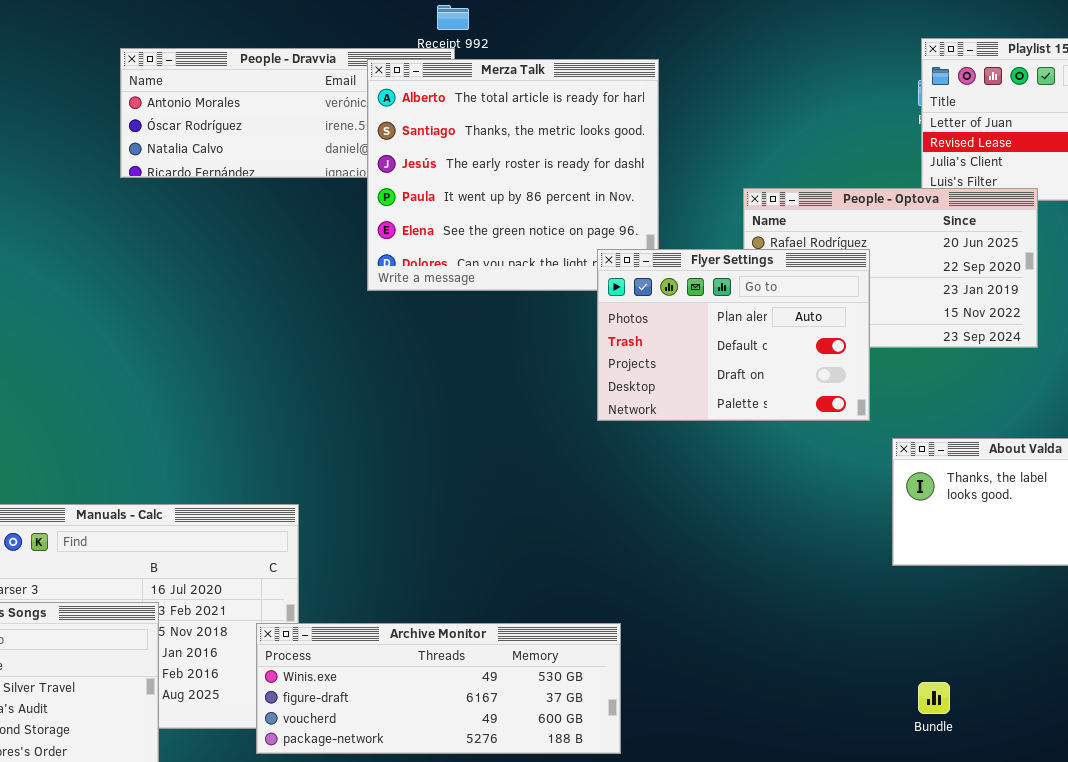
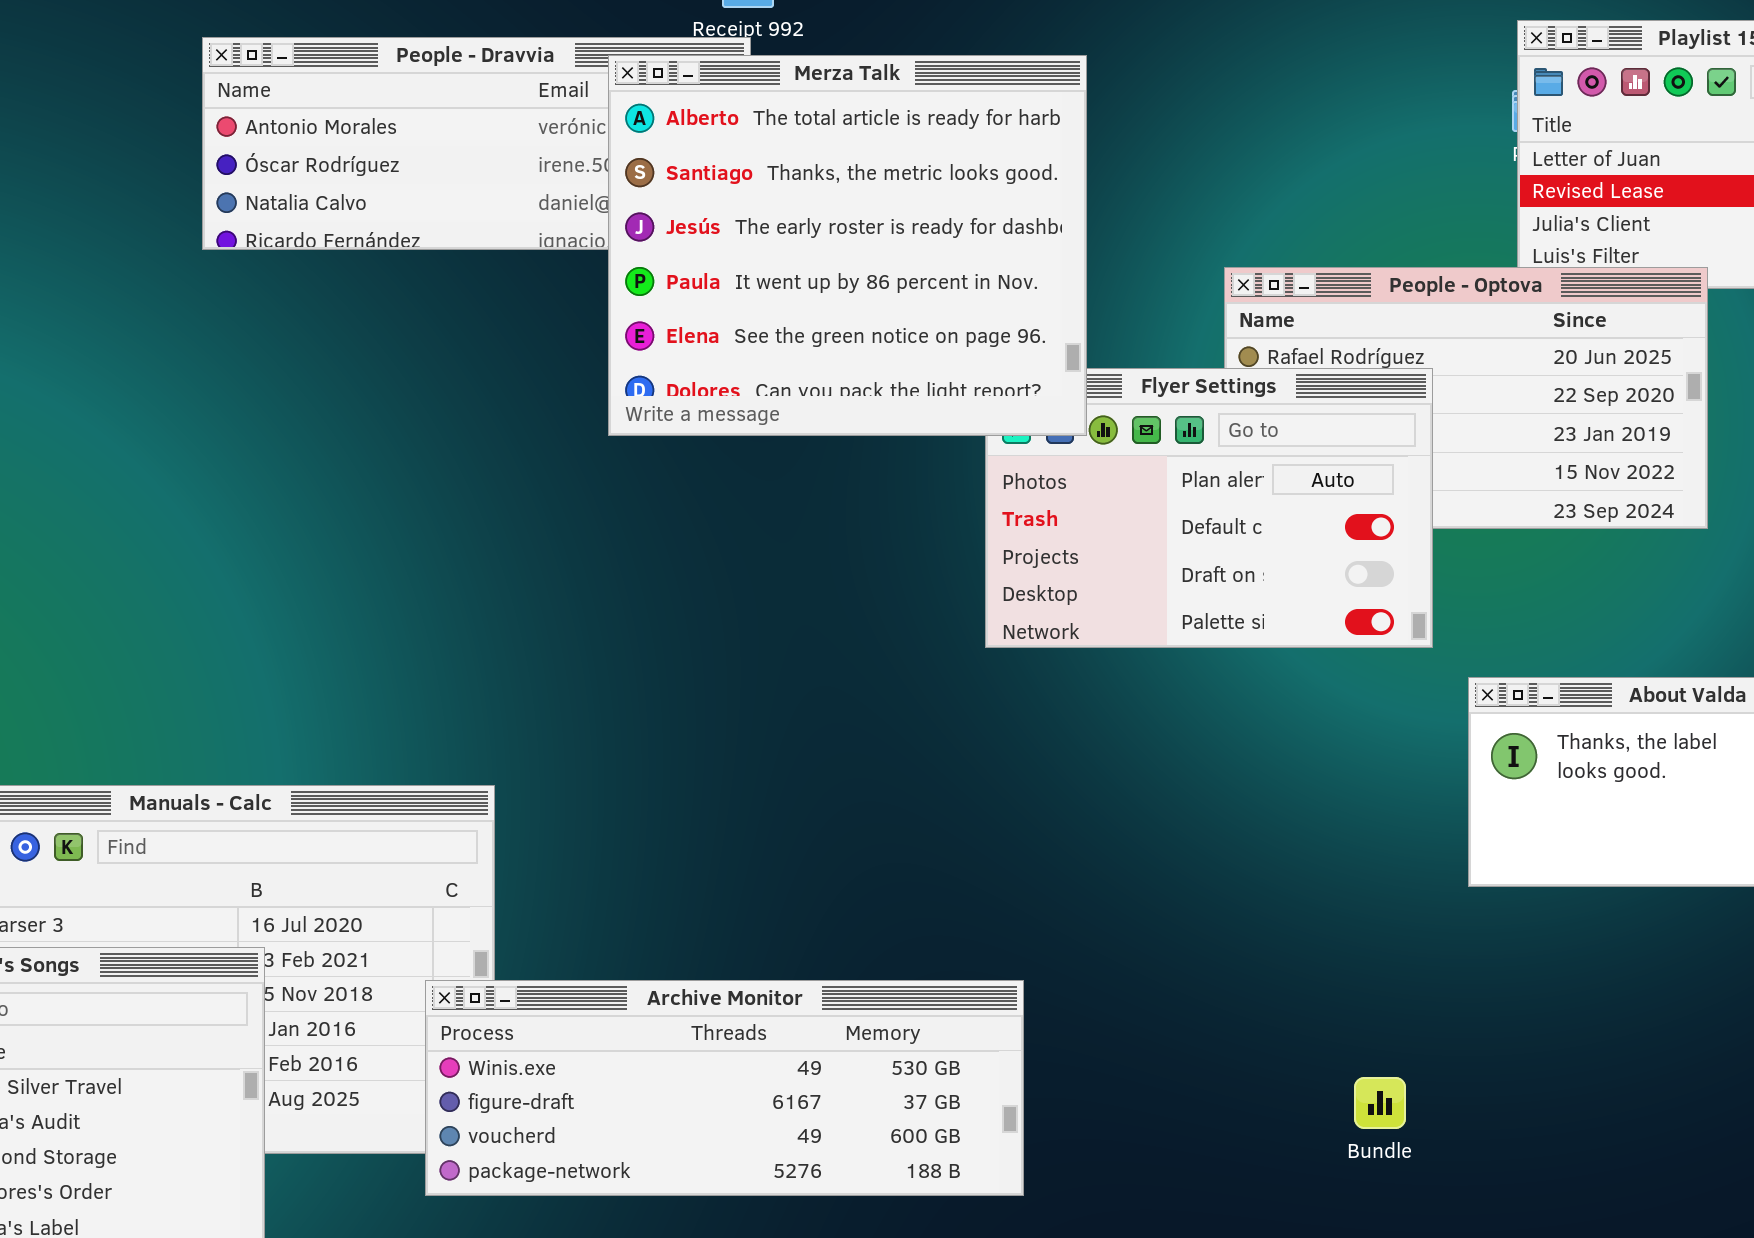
Merza Talk: [367,59,659,291] -> [608,55,1087,436], raised
Bundle: [918,682,950,714] -> [1354,1077,1406,1129], moved

